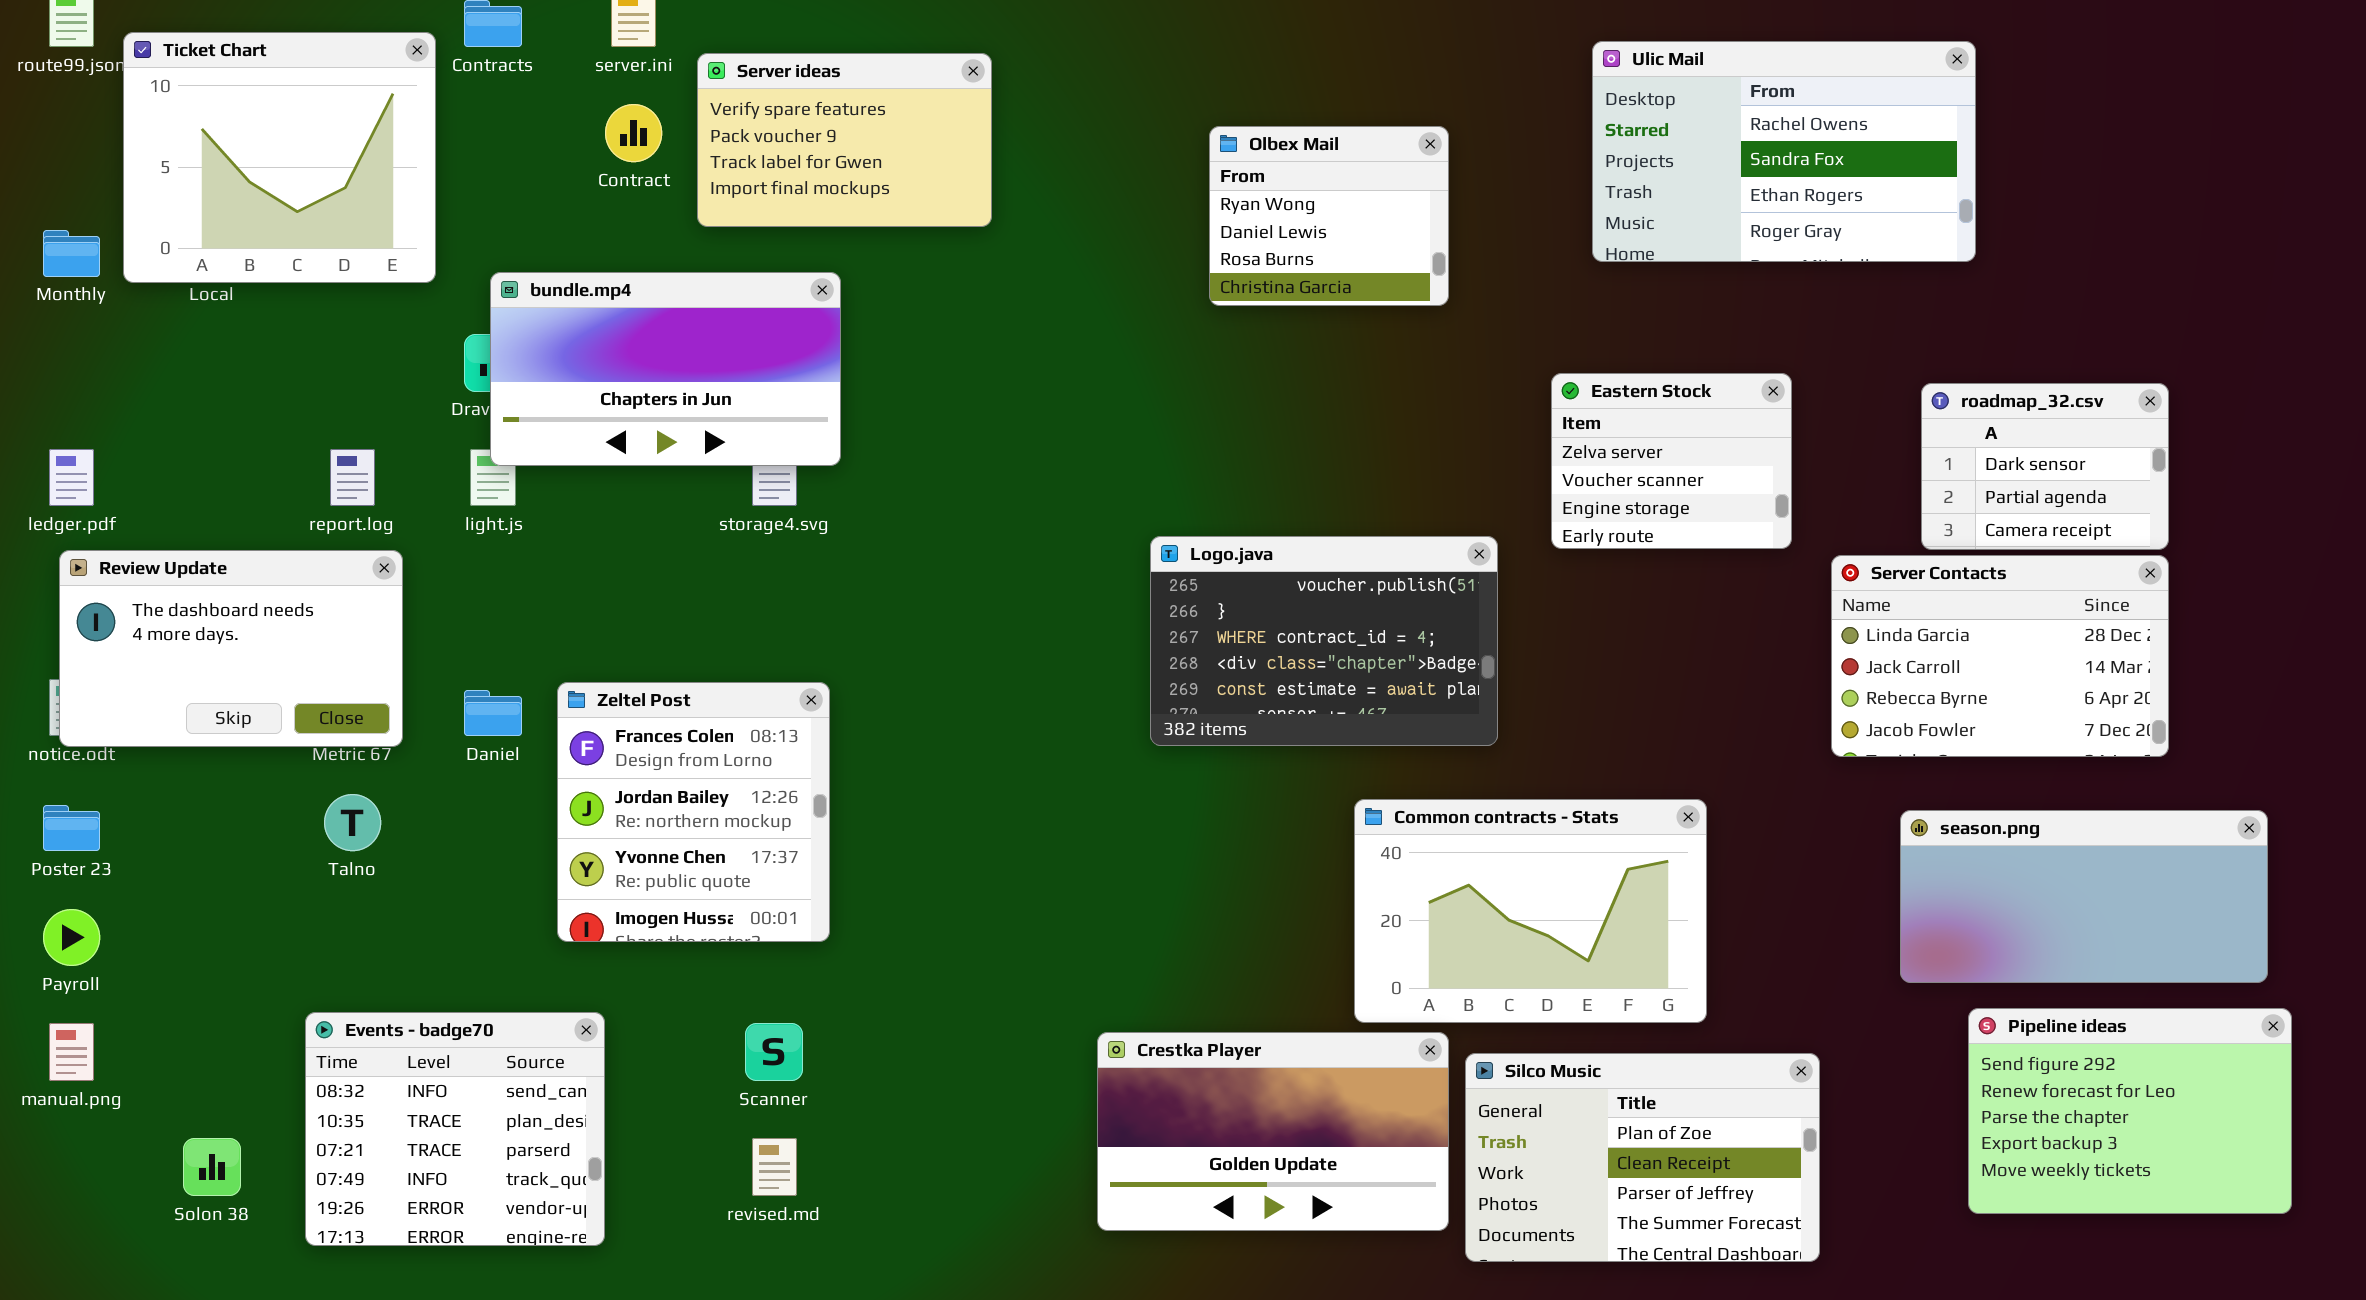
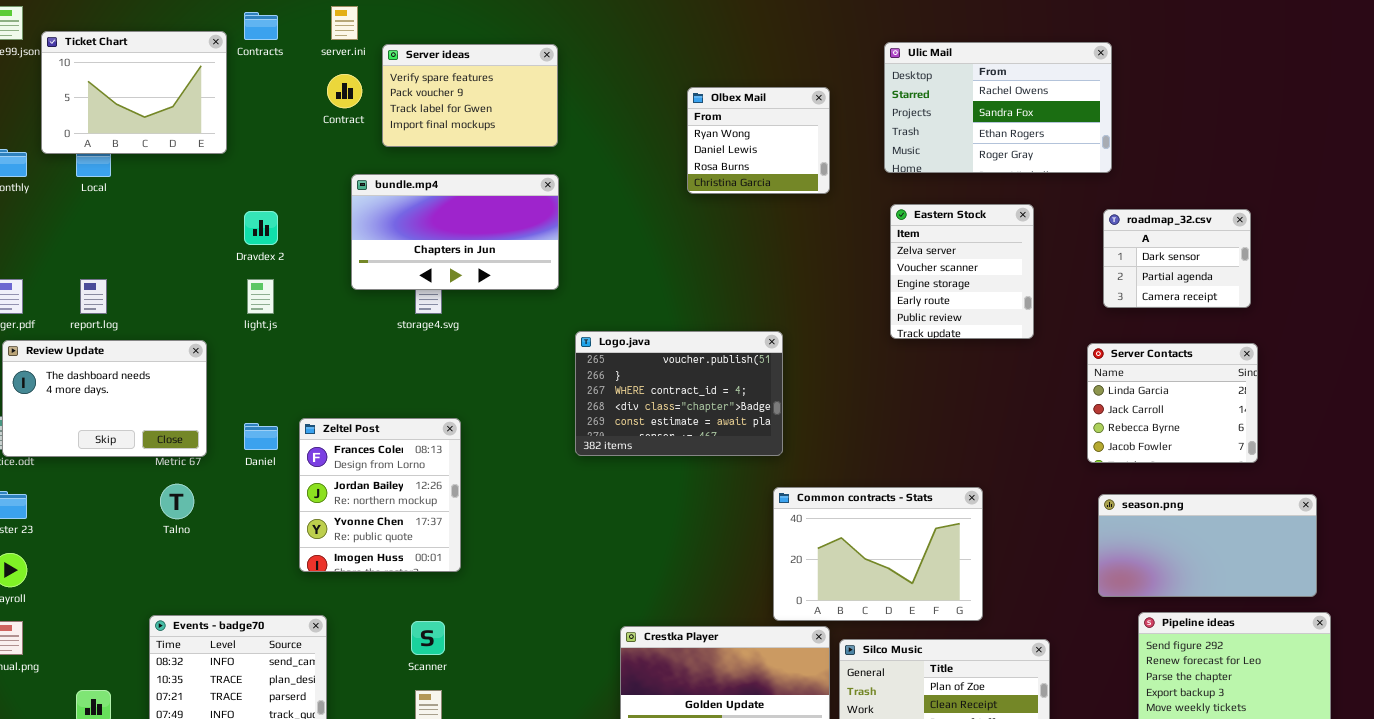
Ticket Chart: [123,32,436,283] -> [41,31,227,154], resized
Ulic Mail: [1592,41,1976,262] -> [884,42,1112,173], moved
bundle.mp4: [490,272,841,466] -> [351,174,559,290], moved
Eastern Stock: [1551,373,1792,549] -> [890,204,1034,339], resized
roadmap_32.csv: [1921,383,2169,550] -> [1103,209,1251,308], moved
report.log: [330,449,375,506] -> [80,279,107,314], moved
Logo.java: [1150,536,1498,746] -> [575,331,783,456], moved
Server Contacts: [1831,555,2169,757] -> [1087,343,1258,463], resized

